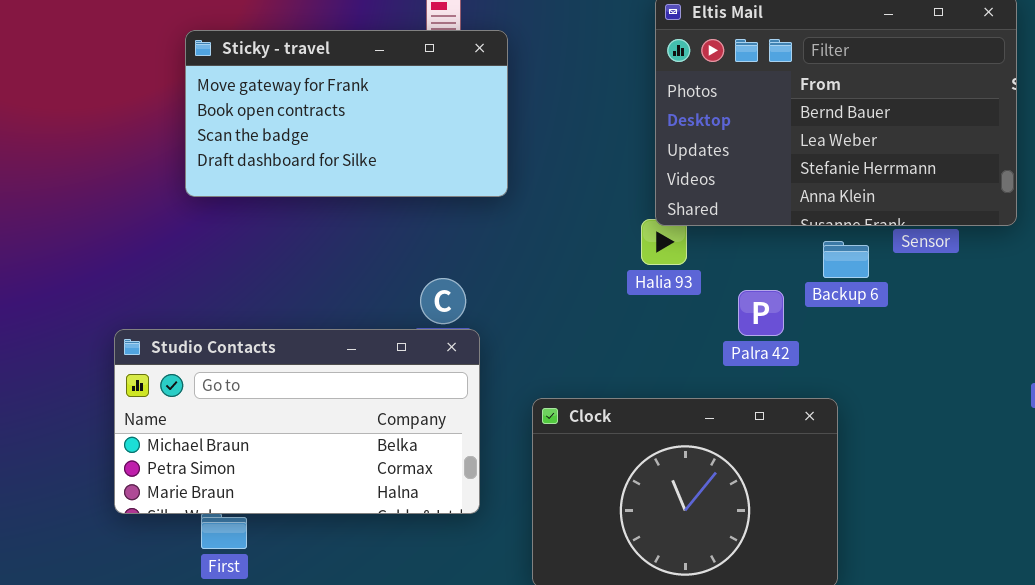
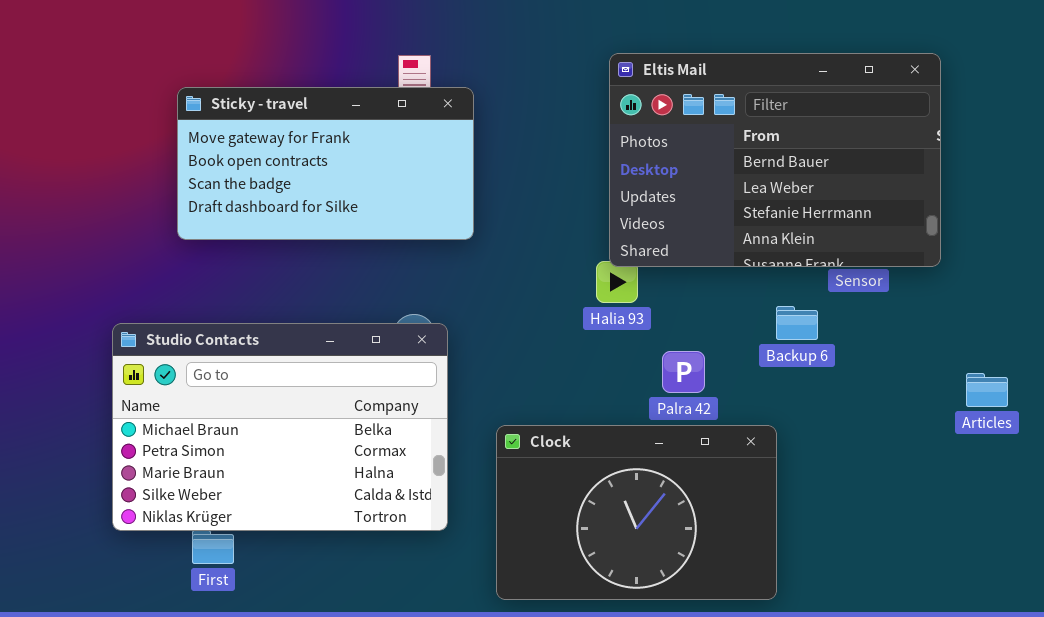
Backup 6: [823,241,869,278] -> [776,306,818,340], moved
Palra 42: [738,290,784,336] -> [662,351,705,393], moved
Studio Contacts: [114,329,480,514] -> [112,323,448,531], resized

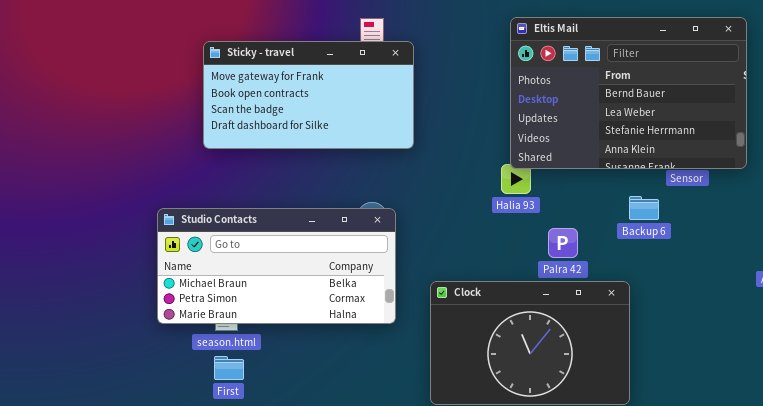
Studio Contacts: [112,323,448,531] -> [157,208,396,324], resized

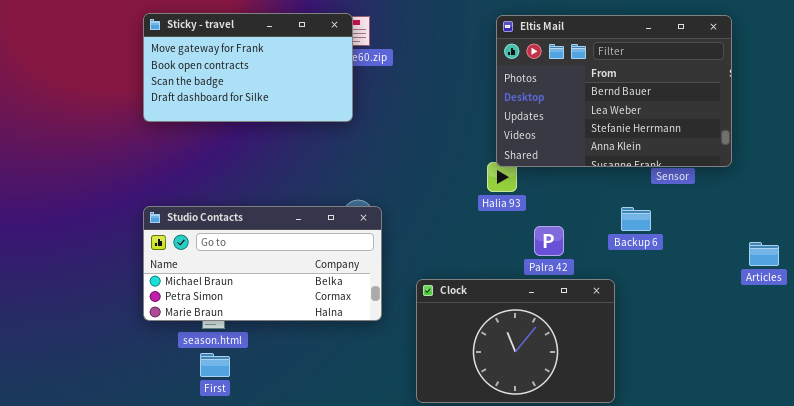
Sticky - travel: [203,41,414,149] -> [143,13,353,122], moved
Backup 6: [629,196,659,220] -> [621,207,651,231], moved

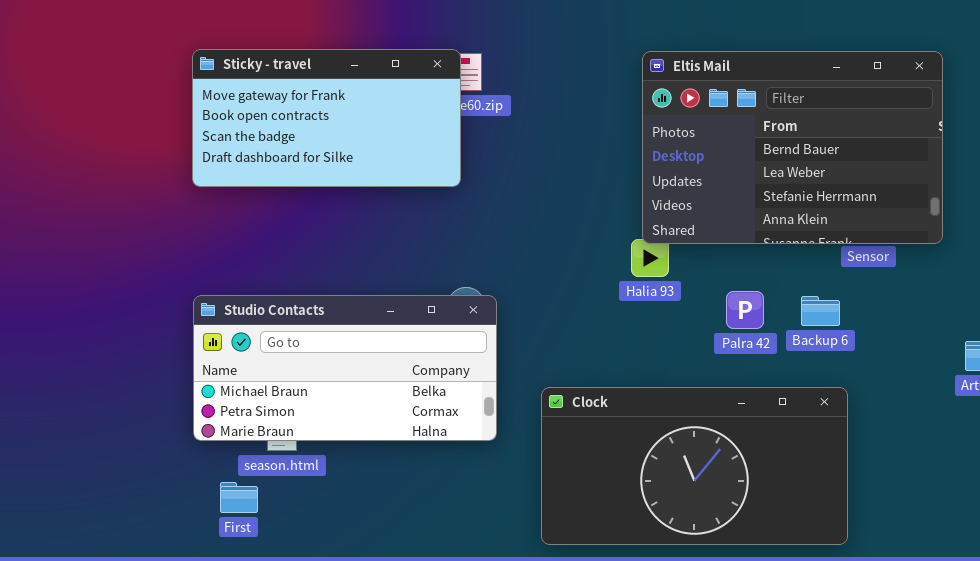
Palra 42: [534,226,564,256] -> [726,291,764,329], moved
Clock: [416,279,615,403] -> [541,387,848,545], resized
First: [200,353,230,377] -> [220,482,258,513], moved

